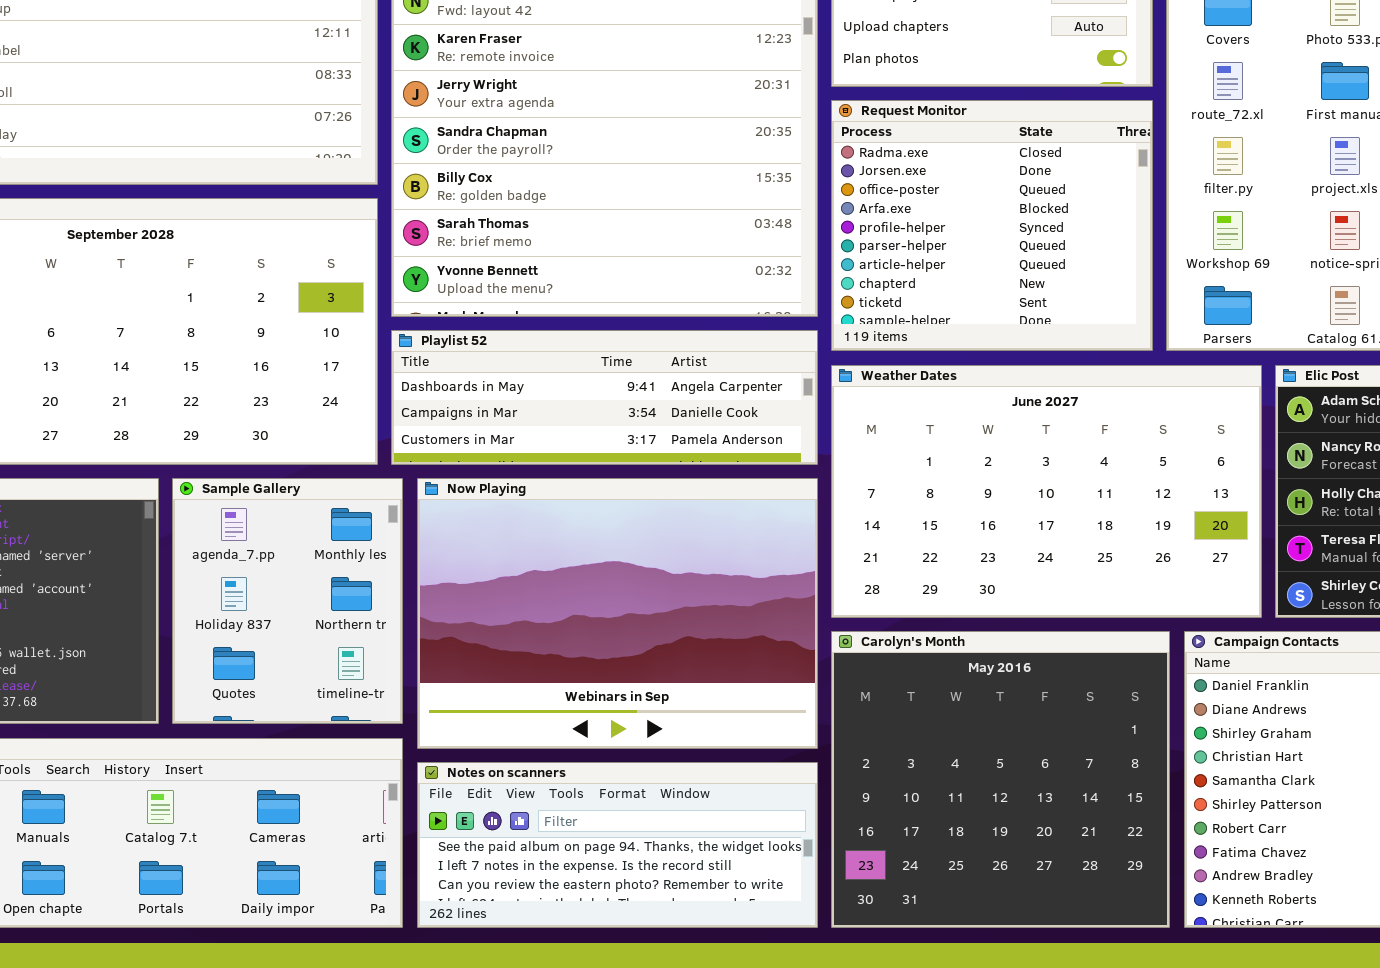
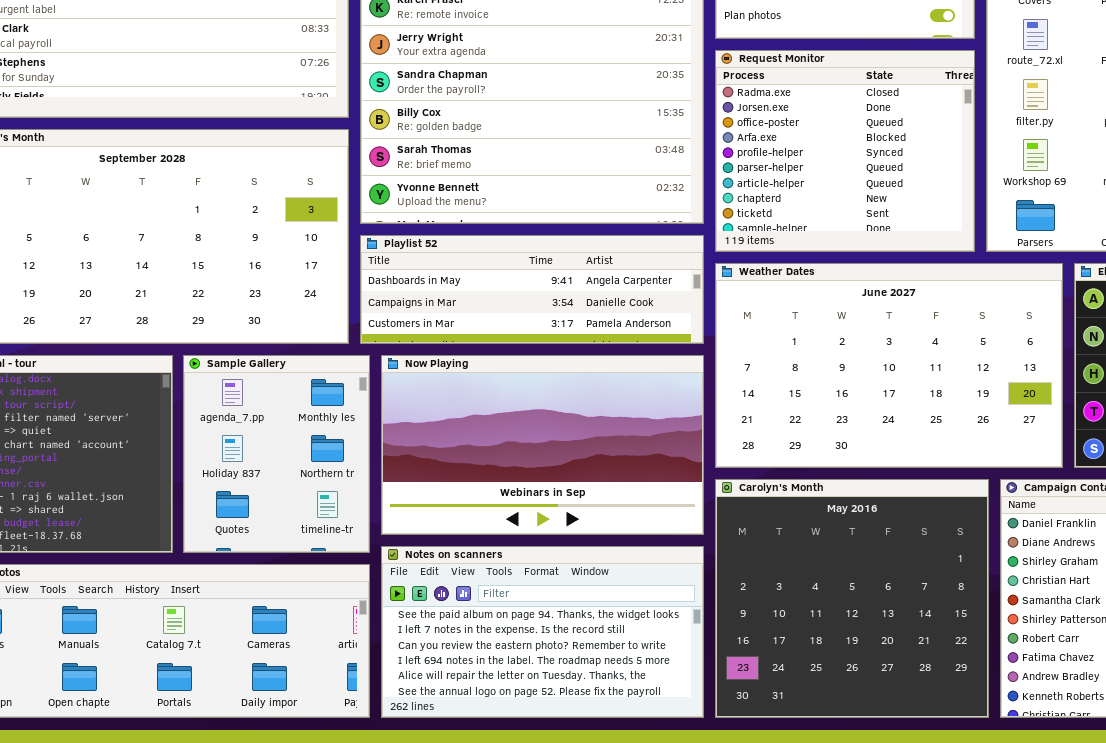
Now Playing: [417,478,818,749] -> [381,355,704,535], resized
Notes on scanners: [417,762,818,928] -> [381,546,704,718], resized

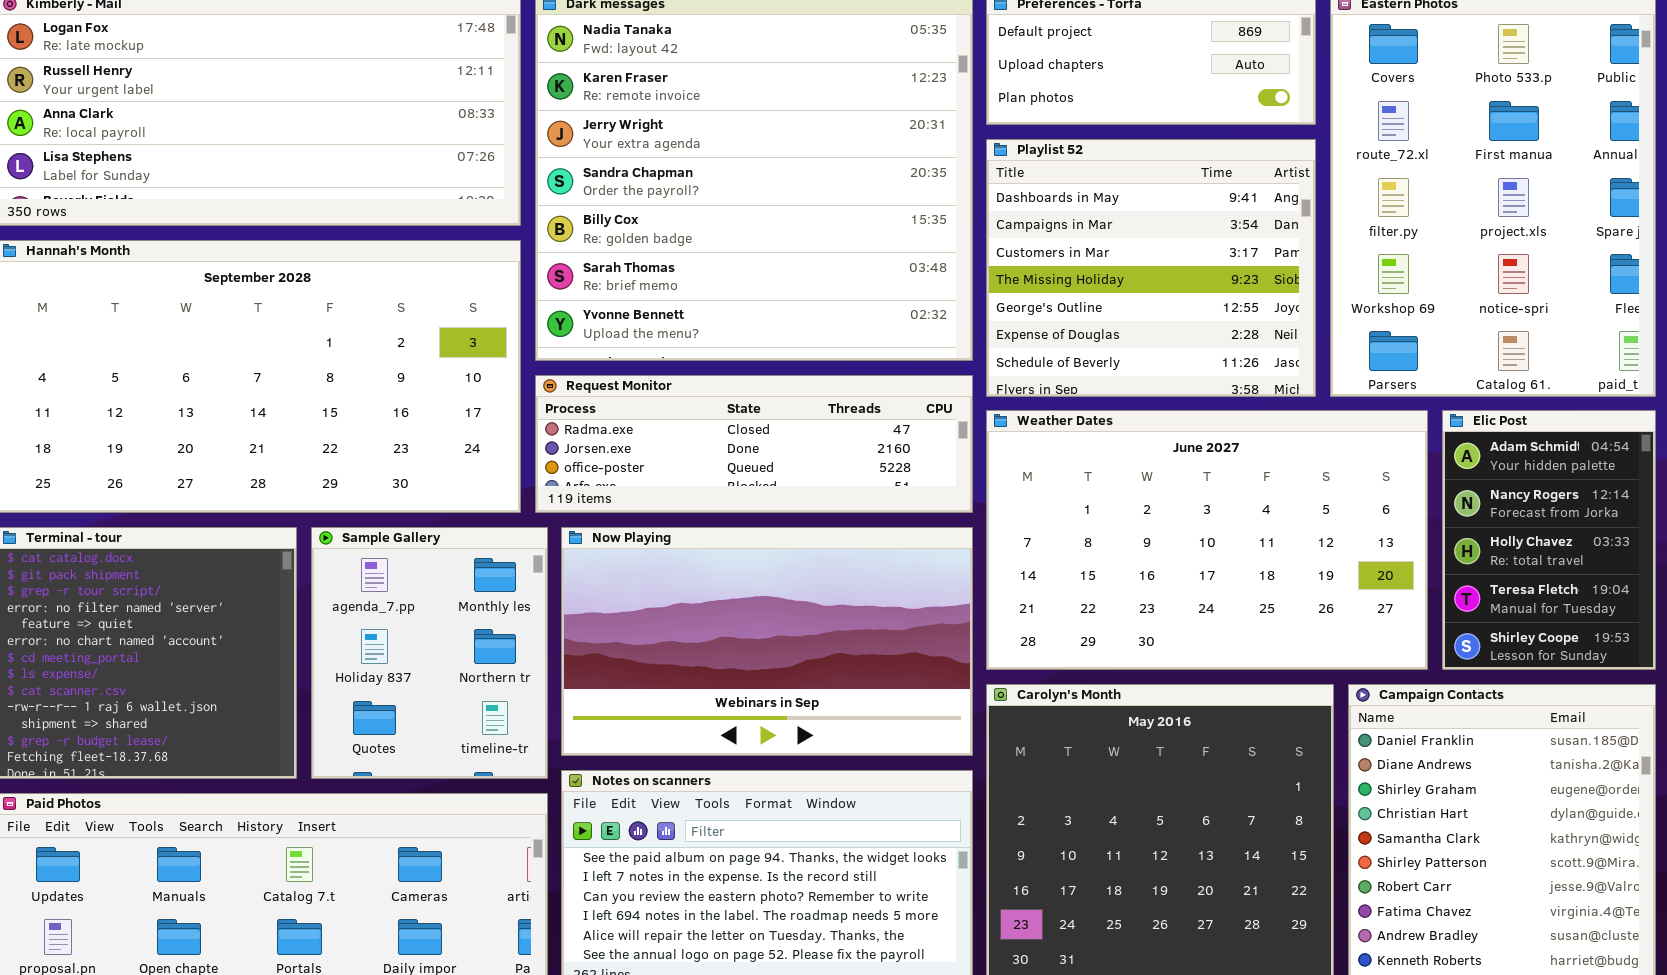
Request Monitor: [715,50,975,252] -> [535,375,973,513], moved, resized
Playlist 52: [360,235,704,344] -> [986,139,1316,397], moved, resized

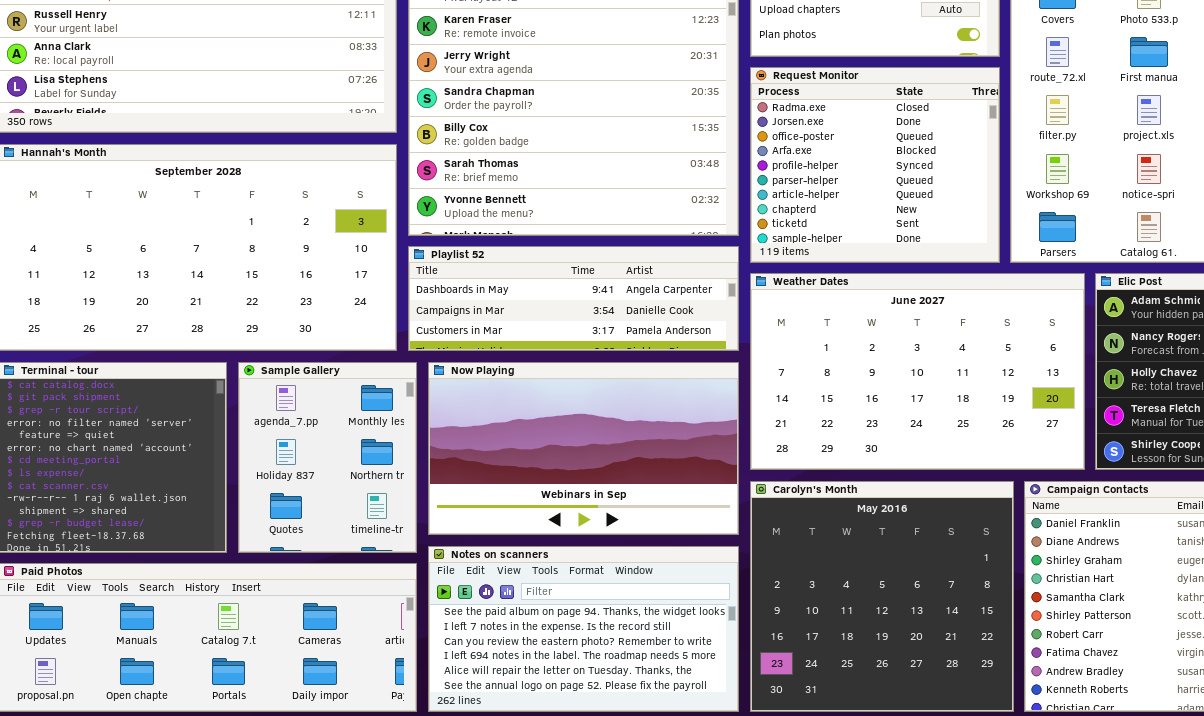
Playlist 52: [986,139,1316,397] -> [408,246,739,351], moved, resized
Request Monitor: [535,375,973,513] -> [750,67,1000,263], moved, resized

